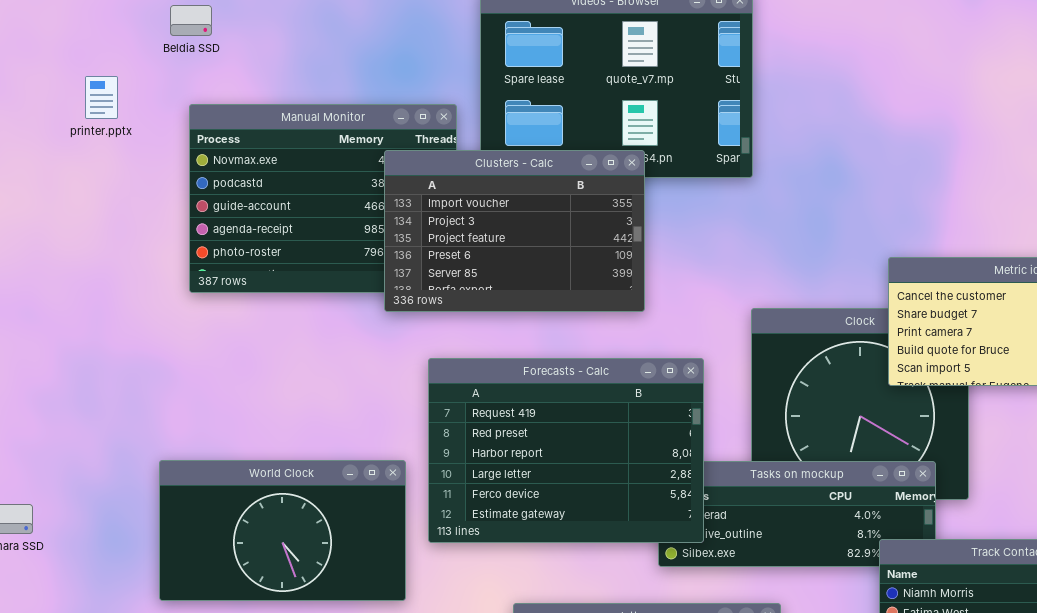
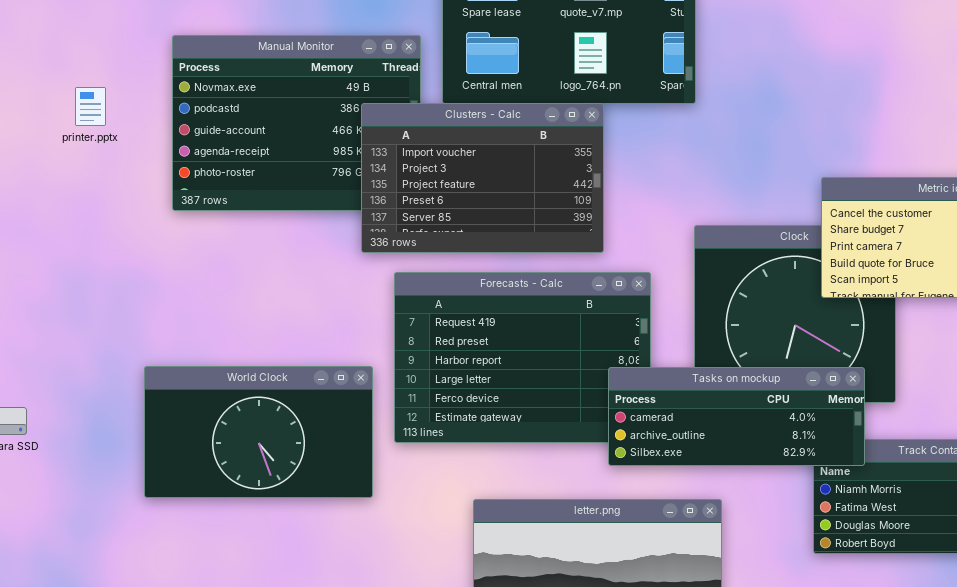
printer.pptx: [85,76,118,119] -> [75,87,106,126], moved
Clusters - Calc: [384,150,645,312] -> [361,103,604,253], moved
Tasks on mockup: [658,461,936,567] -> [608,367,865,466], raised

